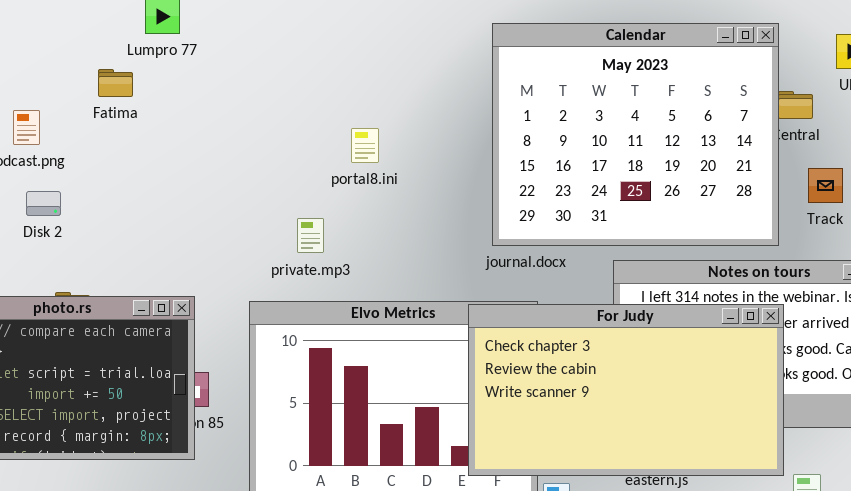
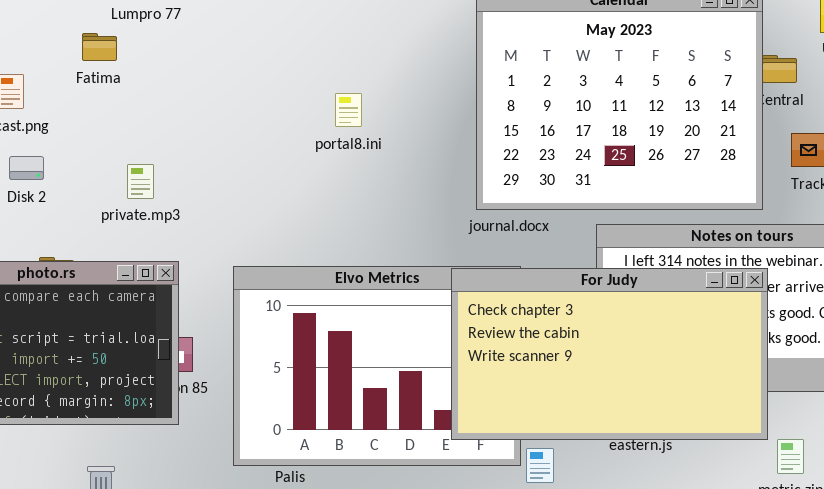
private.mp3: [297,218,324,253] -> [127,164,154,199], moved

